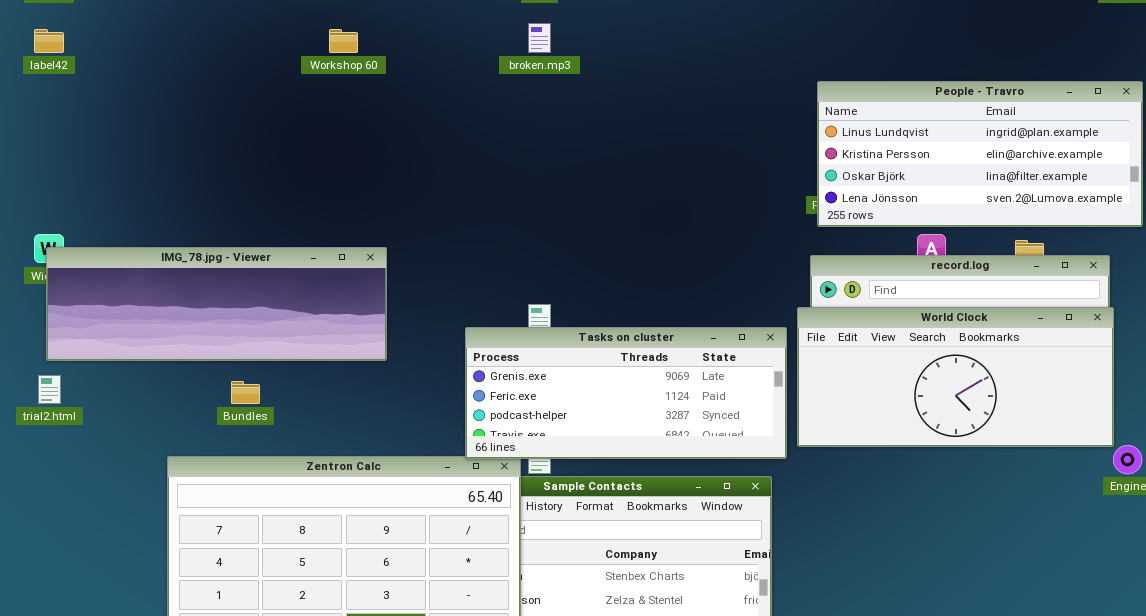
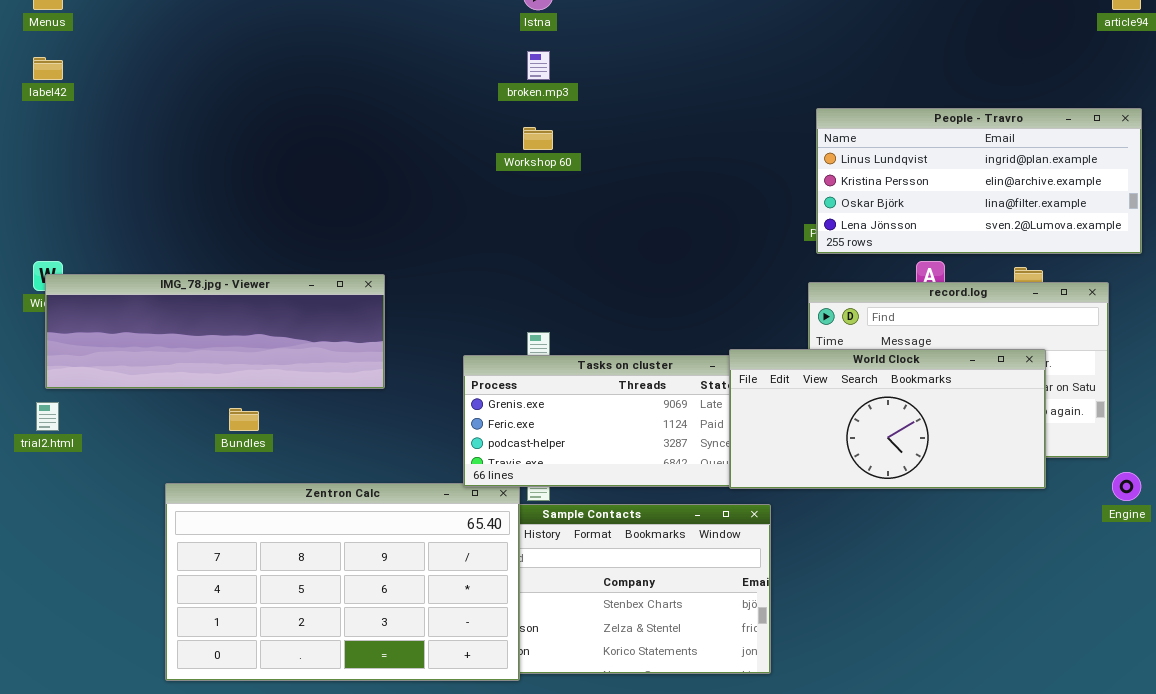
Workshop 60: [329,29,358,53] -> [523,127,553,150], moved
World Clock: [797,307,1114,447] -> [729,349,1046,489], moved

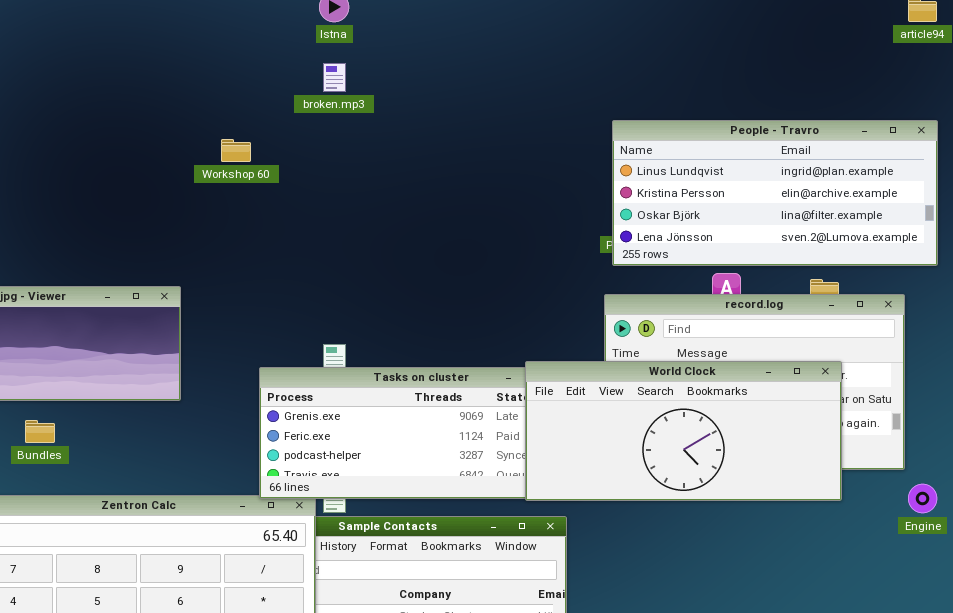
Workshop 60: [523,127,553,150] -> [221,139,251,162], moved

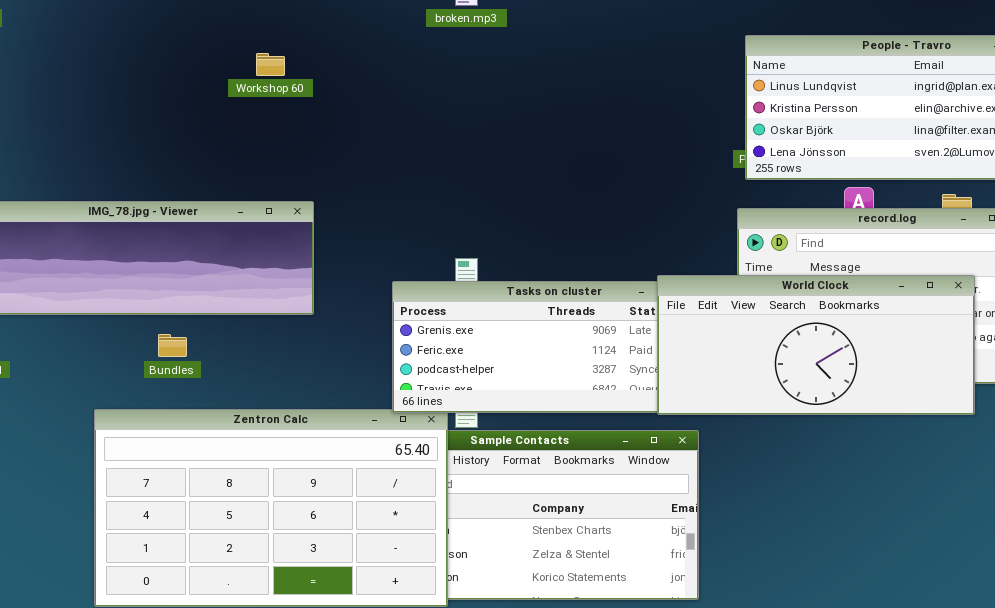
Workshop 60: [221,139,251,162] -> [256,53,285,76], moved

